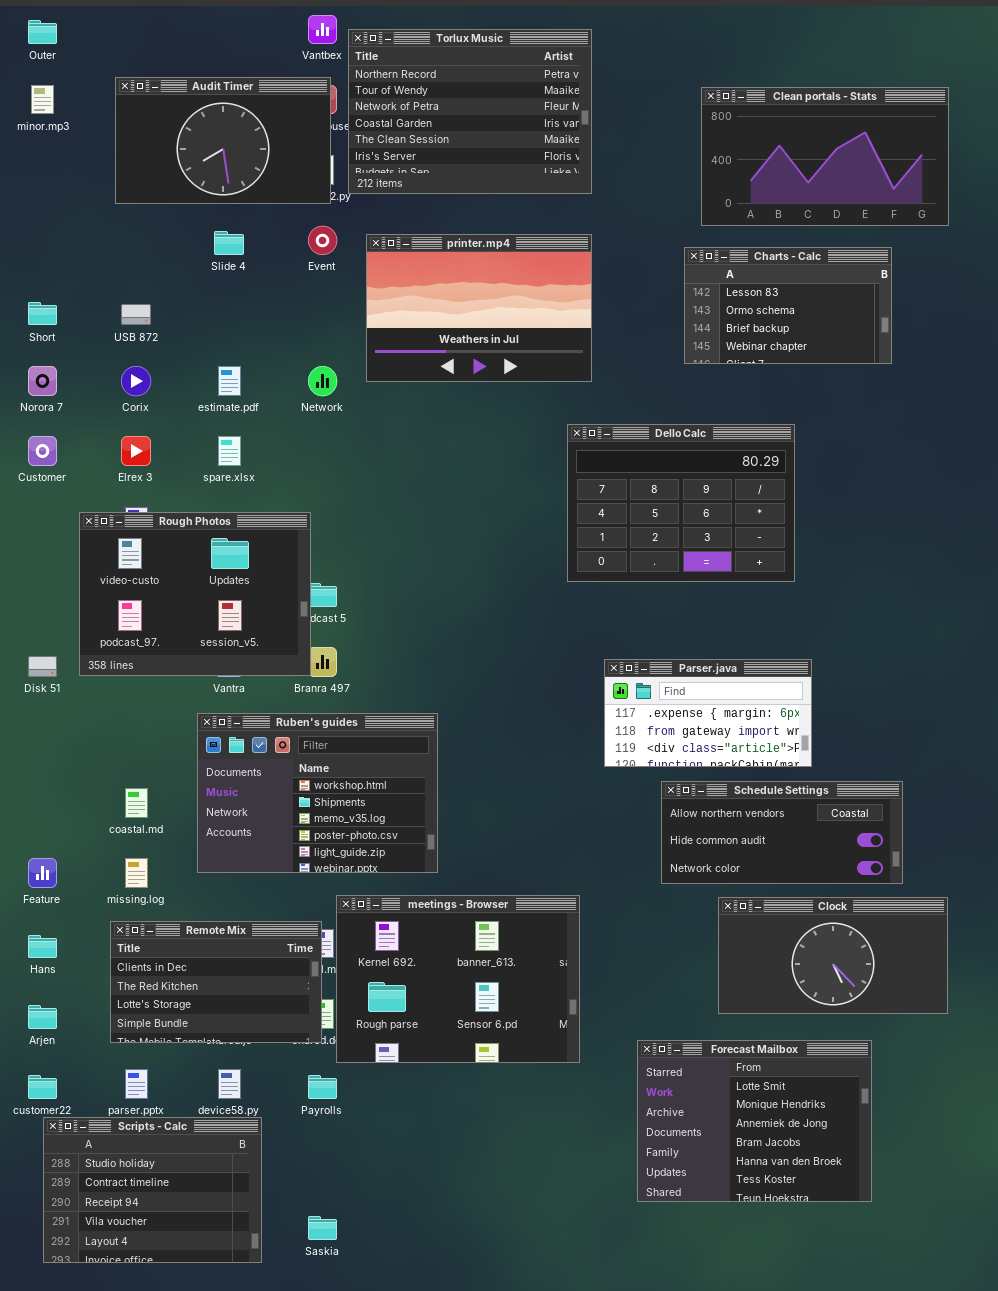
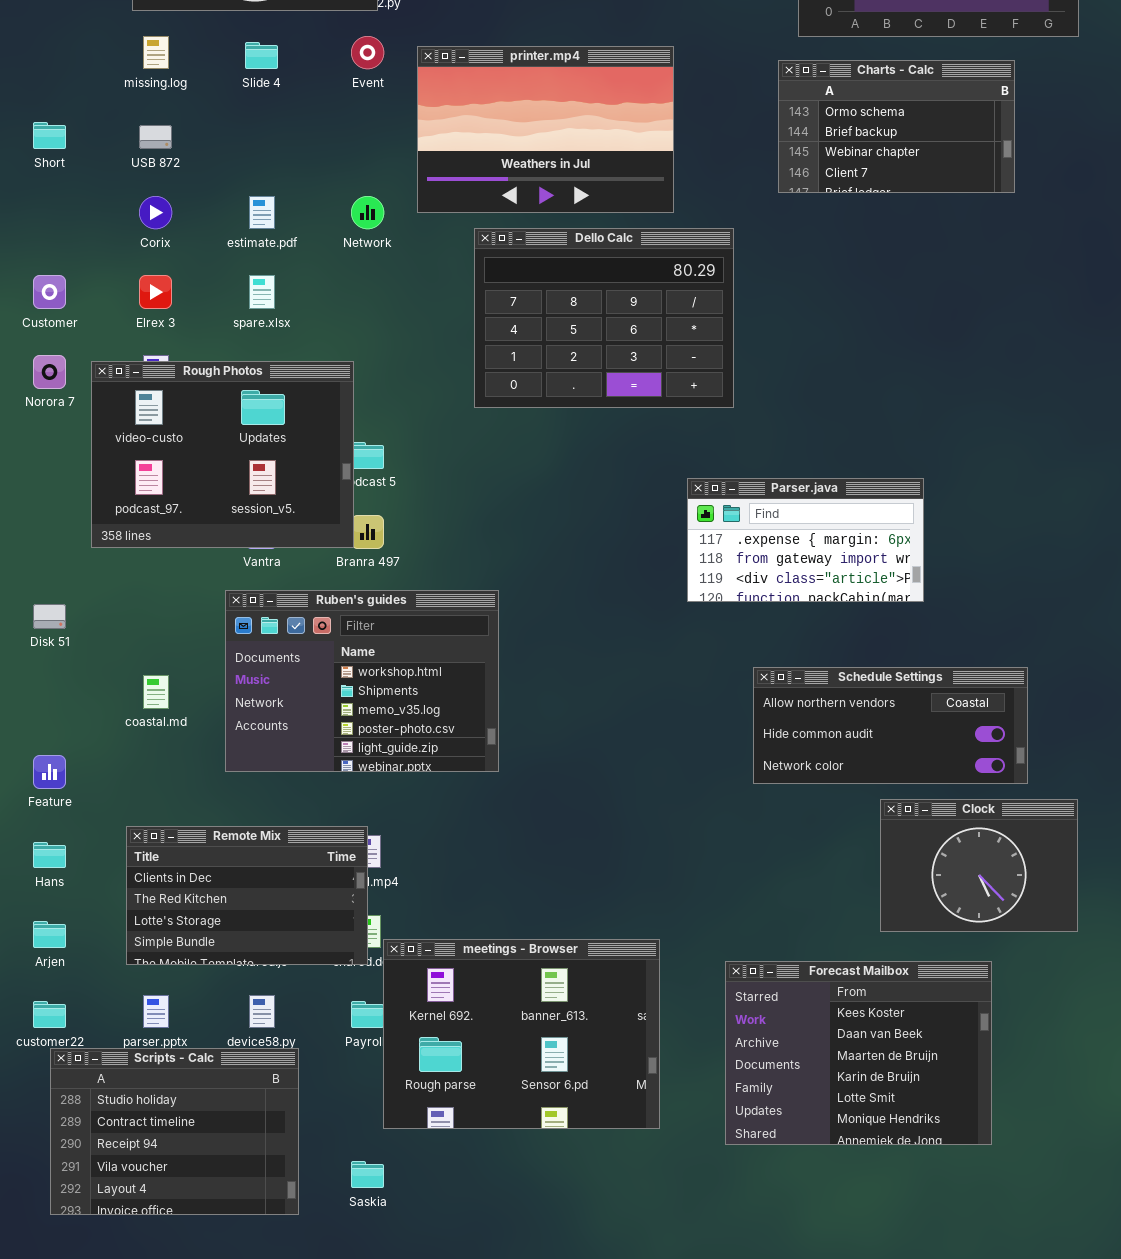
Charts - Calc: [684,247,892,364] -> [778,60,1015,193], scrolled down 1 row
Norora 7: [28,366,57,396] -> [33,355,66,389], moved
Dello Calc: [567,424,795,582] -> [474,228,734,408], moved
Disk 51: [28,656,57,677] -> [33,604,66,629], moved
Parser.java: [604,659,812,767] -> [687,478,924,602], moved
missing.log: [125,858,148,888] -> [143,36,169,69], moved
meetings - Browser: [336,895,580,1063] -> [383,939,660,1129], moved
Clock: [718,897,948,1014] -> [880,799,1078,932], resized
Forecast Mailbox: [637,1040,872,1202] -> [725,961,992,1145], scrolled up 4 rows

